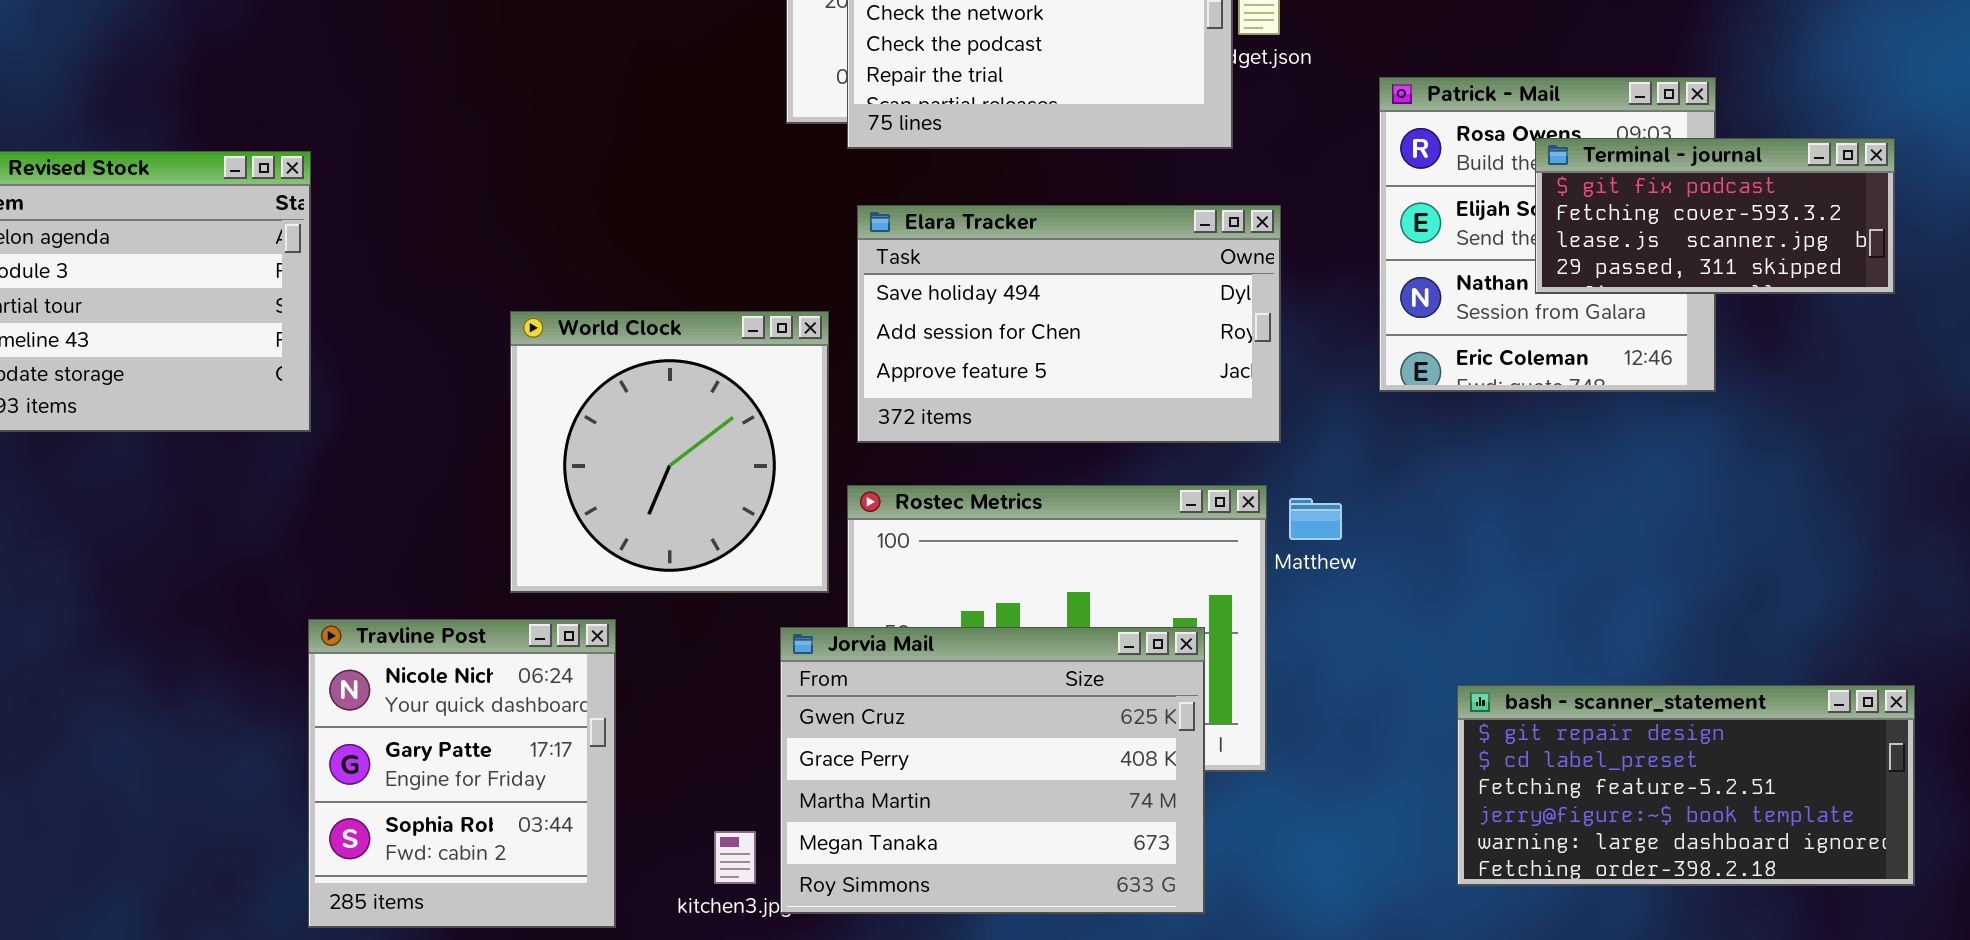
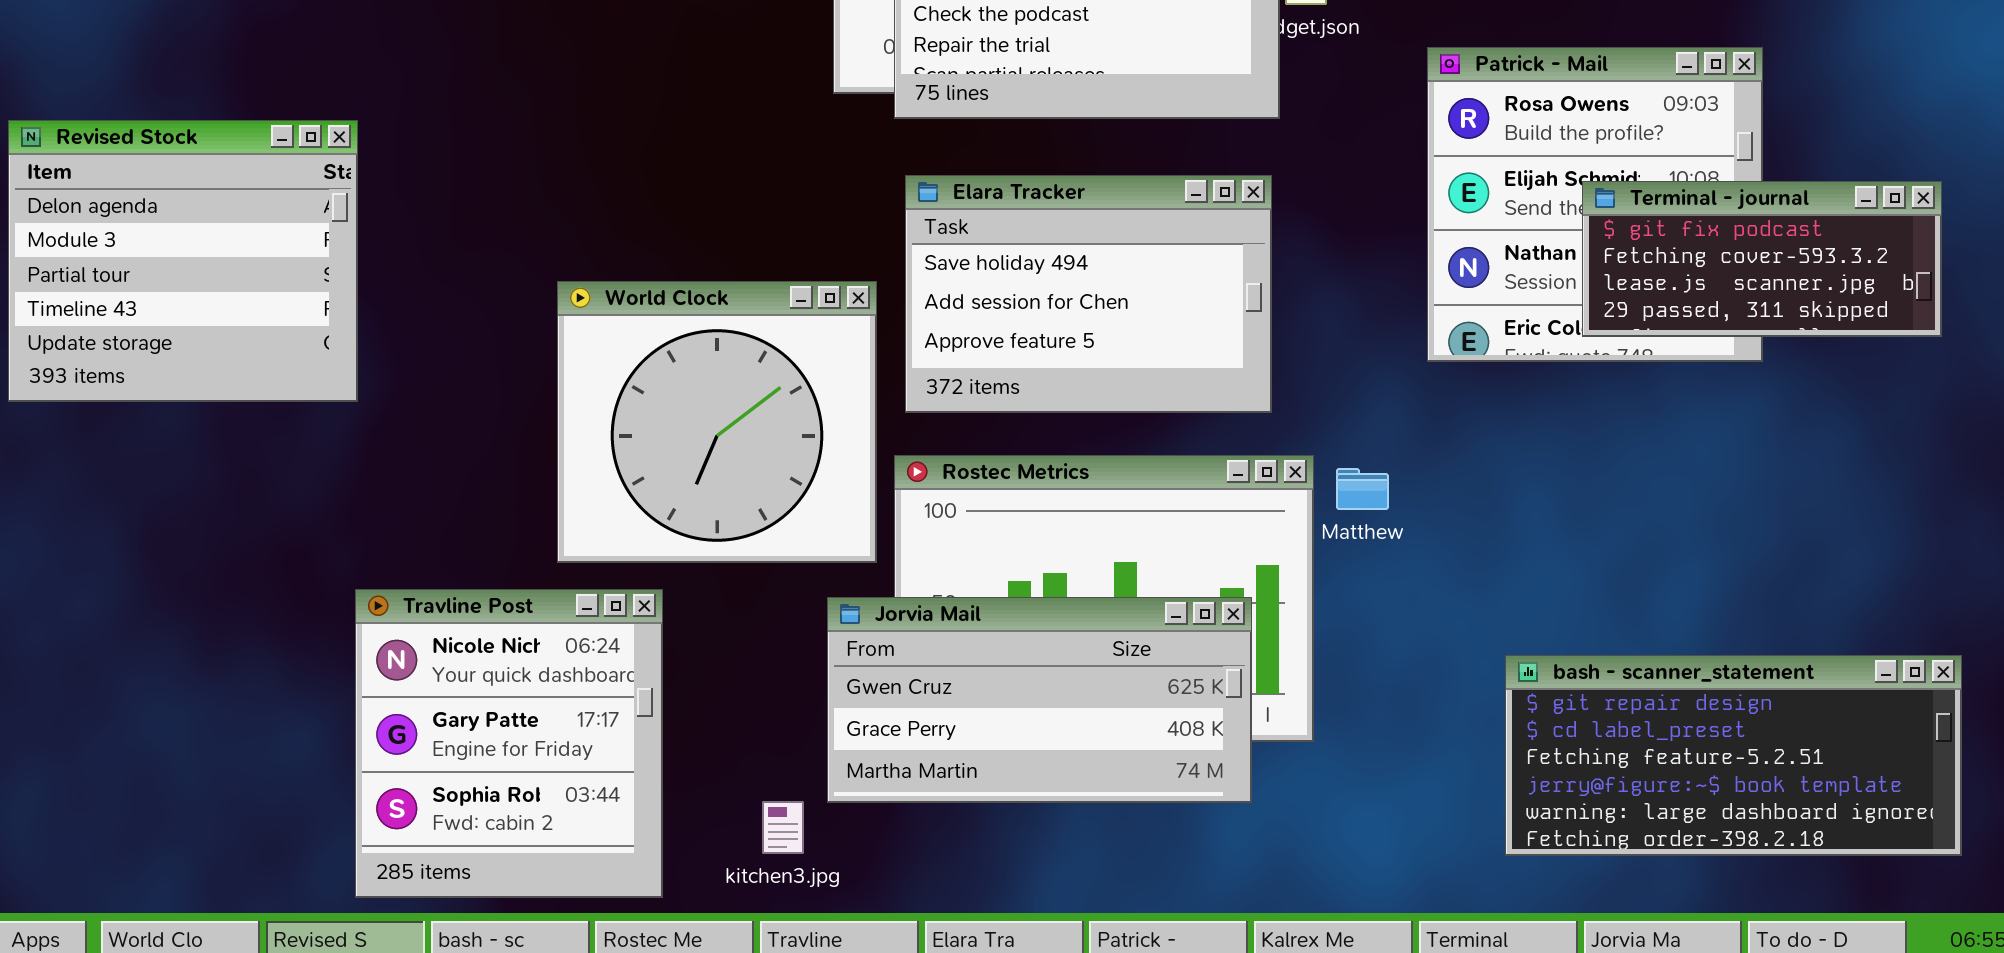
Terminal - journal: [1535,138,1895,294] -> [1582,181,1942,337], moved
Elara Tracker: [857,205,1281,443] -> [905,175,1272,413], resized
Jorvia Mail: [780,627,1205,914] -> [827,597,1252,803], resized

